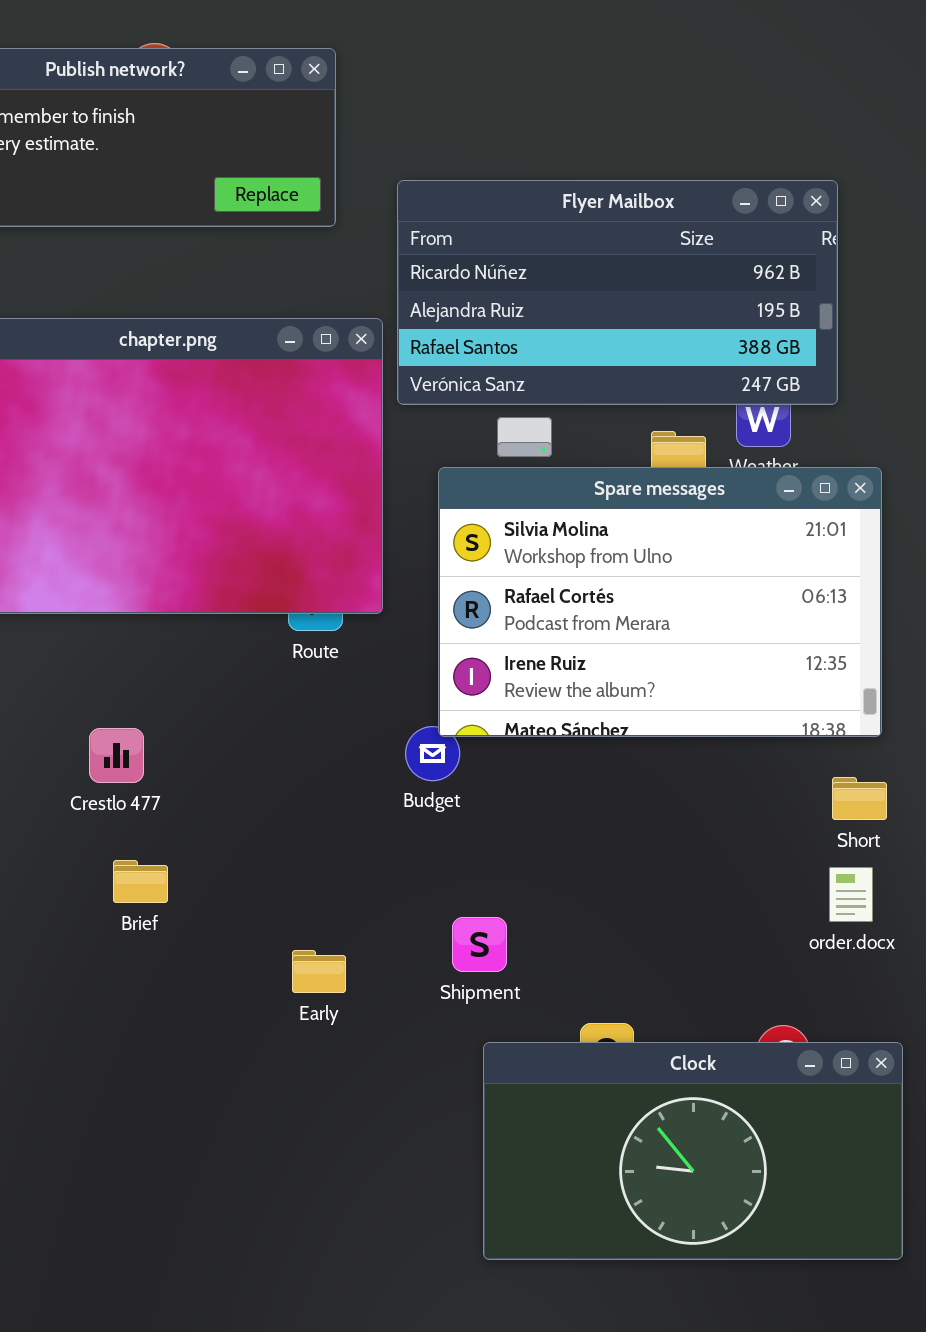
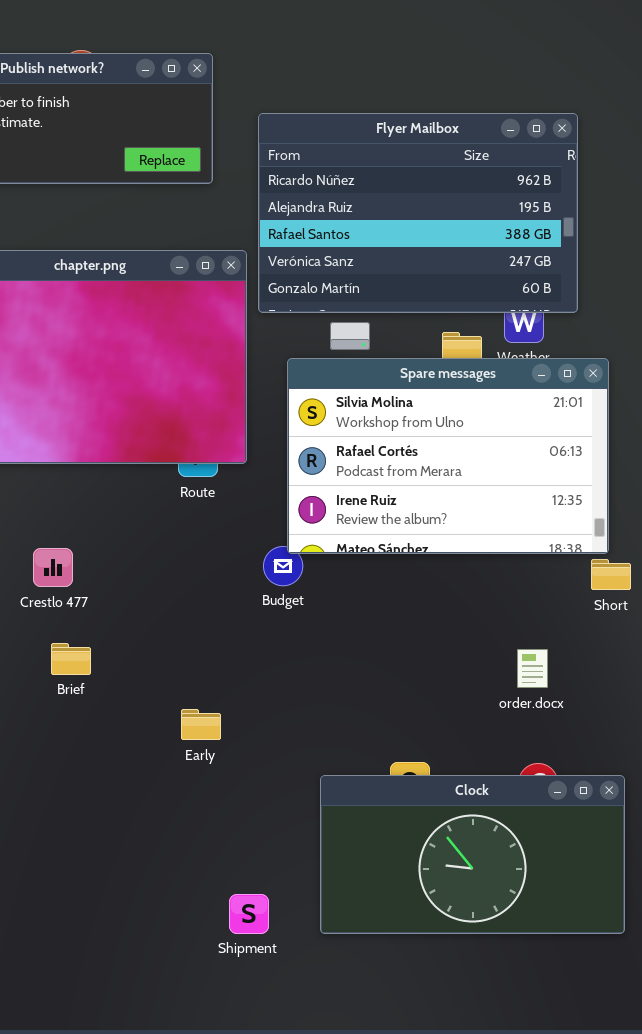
Flyer Mailbox: [397,180,838,405] -> [258,113,578,313], resized
Short: [832,777,887,820] -> [591,559,631,590], moved
order.docx: [829,867,873,922] -> [517,649,548,688], moved
Shipment: [452,917,507,972] -> [229,894,269,934], moved

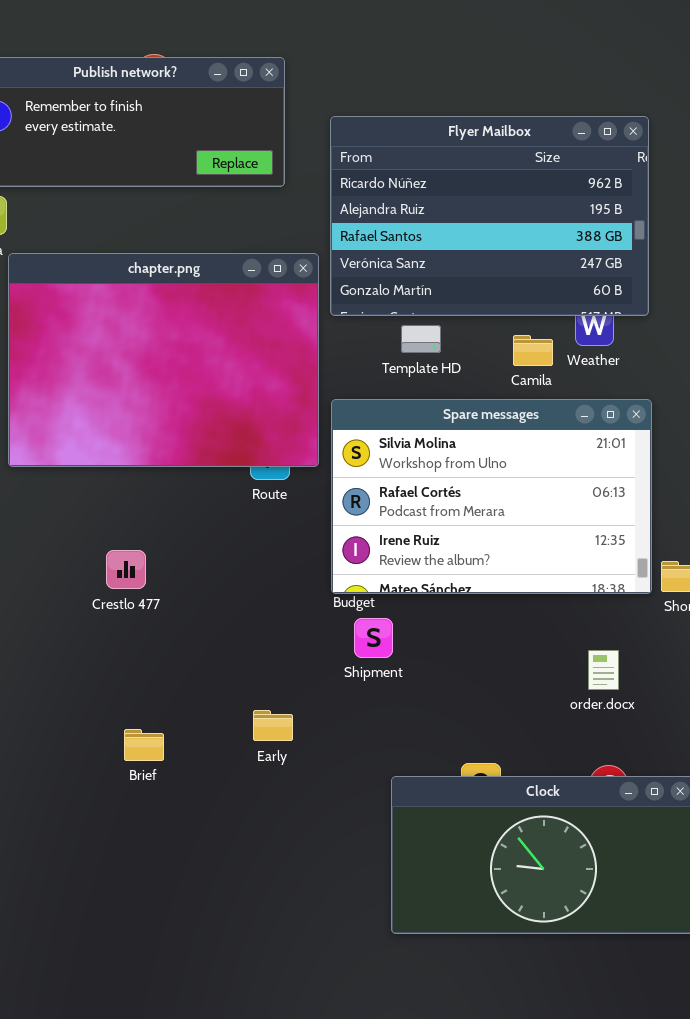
Spare messages: [287,358,609,554] -> [331,399,652,594], moved
Brief: [51,643,91,675] -> [124,729,164,761], moved
Shipment: [229,894,269,934] -> [354,618,393,658], moved

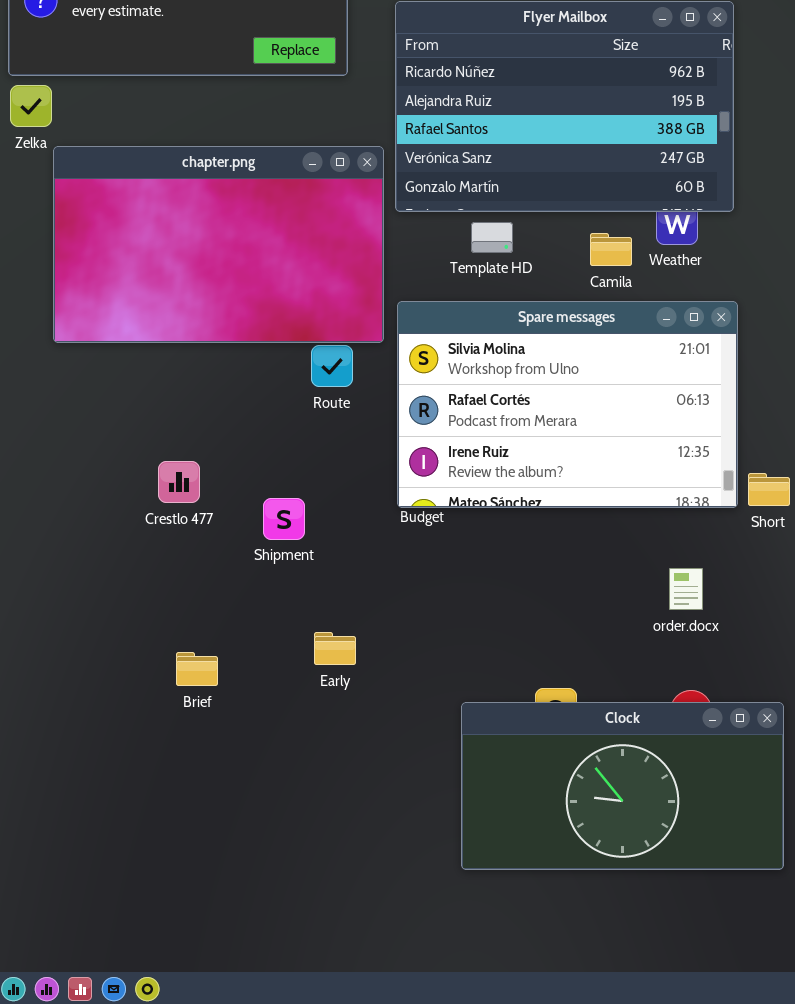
chapter.png: [8,253,319,467] -> [53,146,384,343], resized
Shipment: [354,618,393,658] -> [263,498,305,540], moved

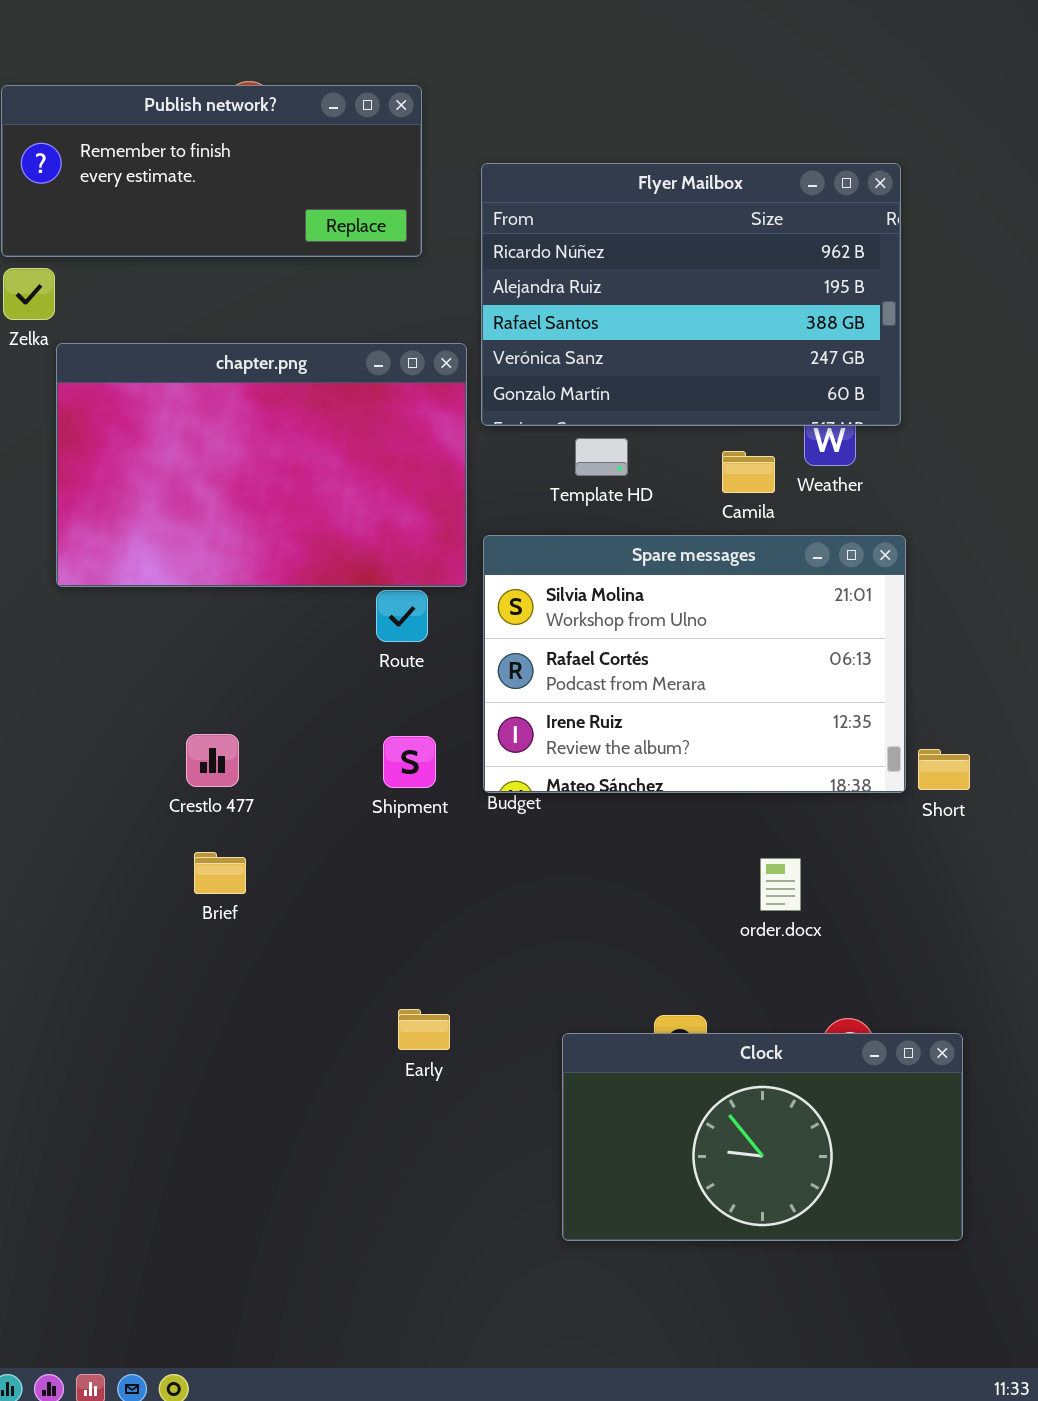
Shipment: [263,498,305,540] -> [383,736,436,788], moved
order.docx: [669,568,703,610] -> [760,858,801,911], moved
Early: [314,632,356,665] -> [398,1009,450,1050], moved
Brief: [176,652,218,686] -> [194,852,246,894], moved

